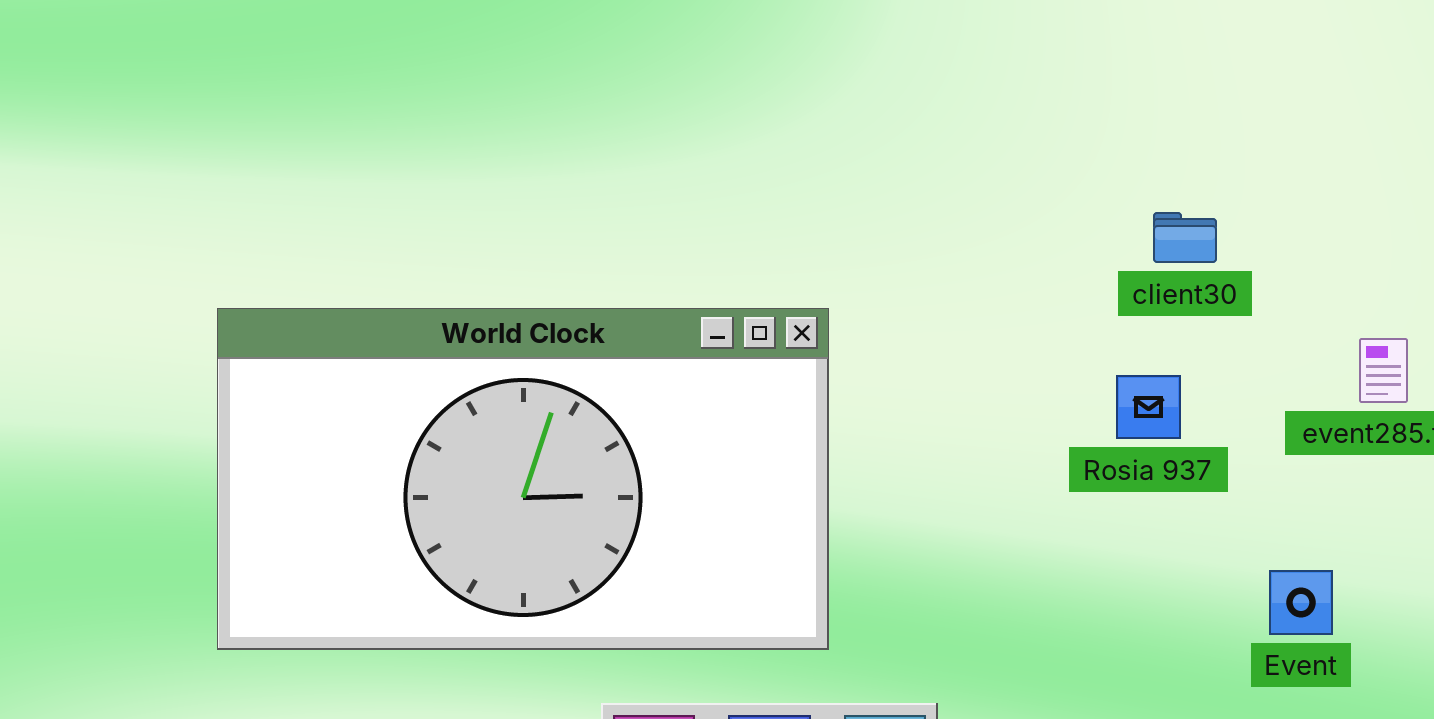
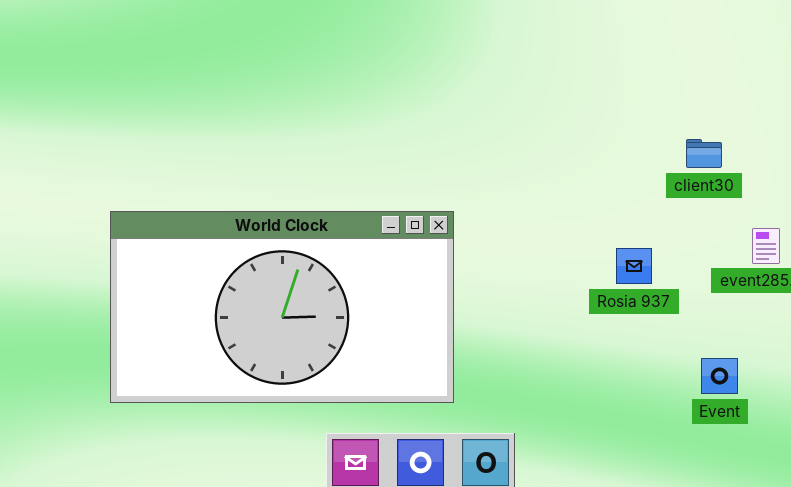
client30: [1153,212,1217,263] -> [686,139,722,168], moved

